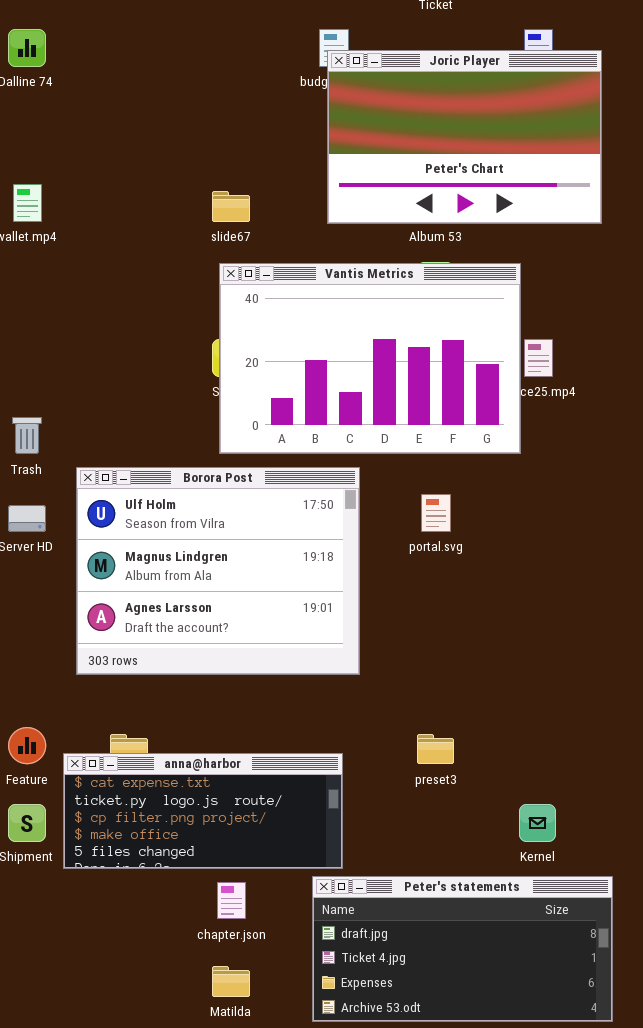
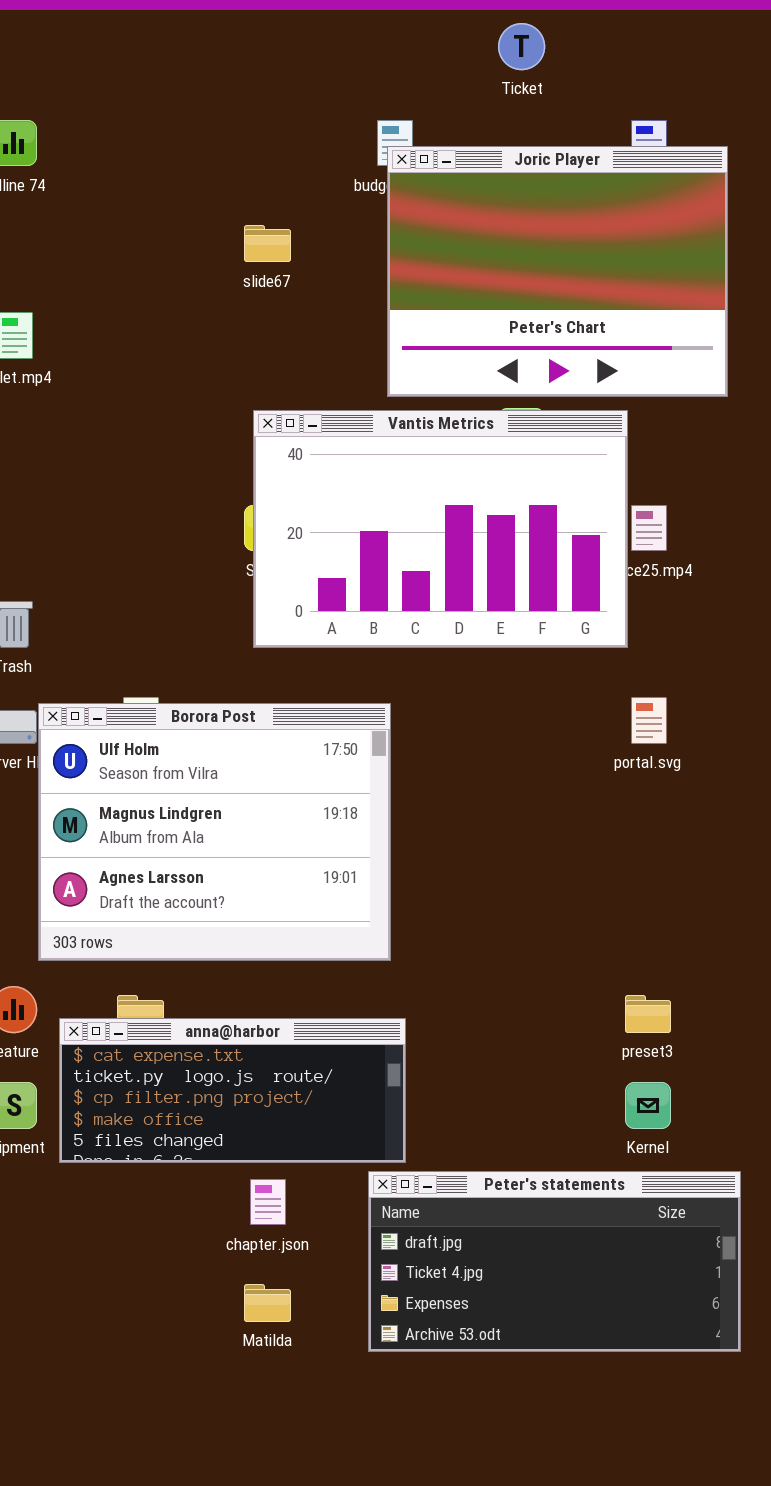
Joric Player: [327,50,602,224] -> [387,146,728,397], resized
slide67: [212,191,250,222] -> [244,225,291,262], moved
Borora Post: [76,467,360,675] -> [38,703,391,961], moved
portal.svg: [421,494,451,532] -> [631,697,667,744], moved
preset3: [417,734,454,764] -> [625,995,671,1033], moved

